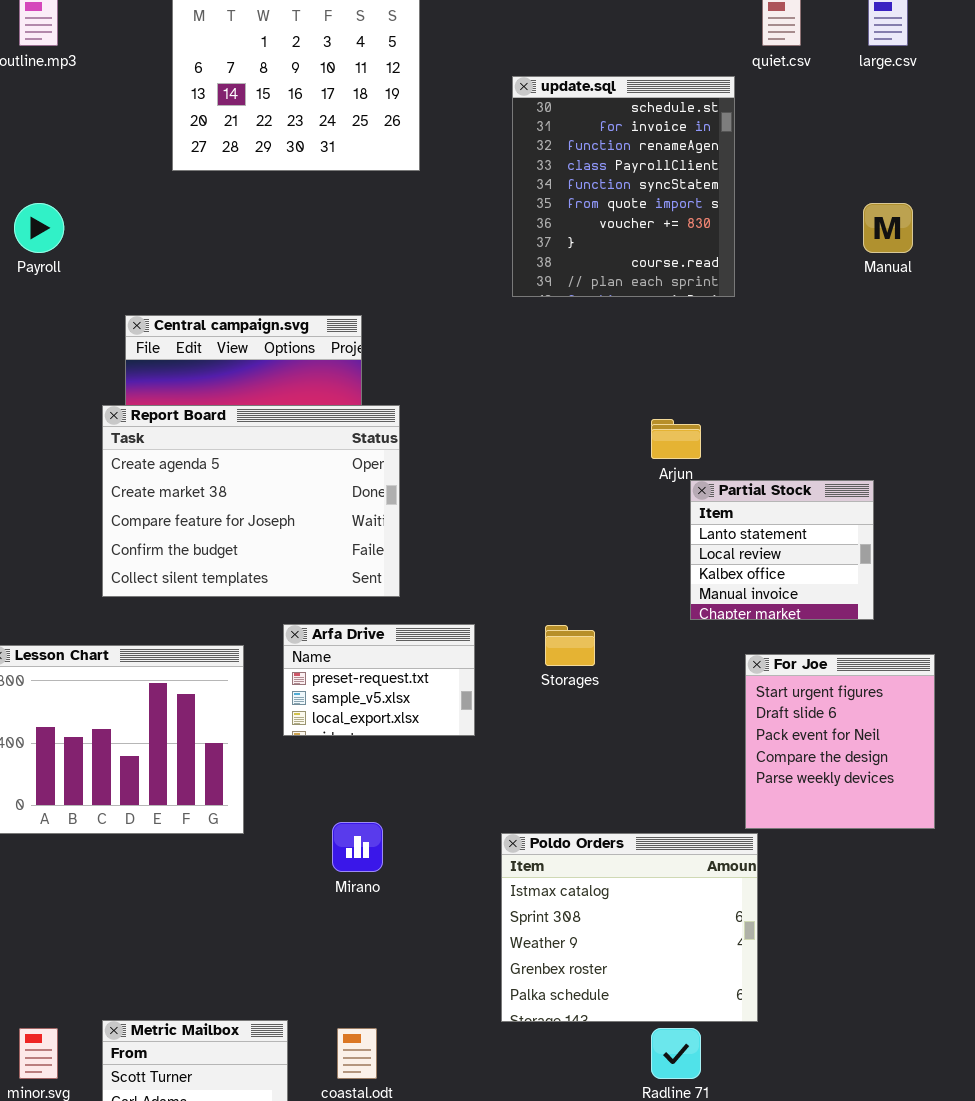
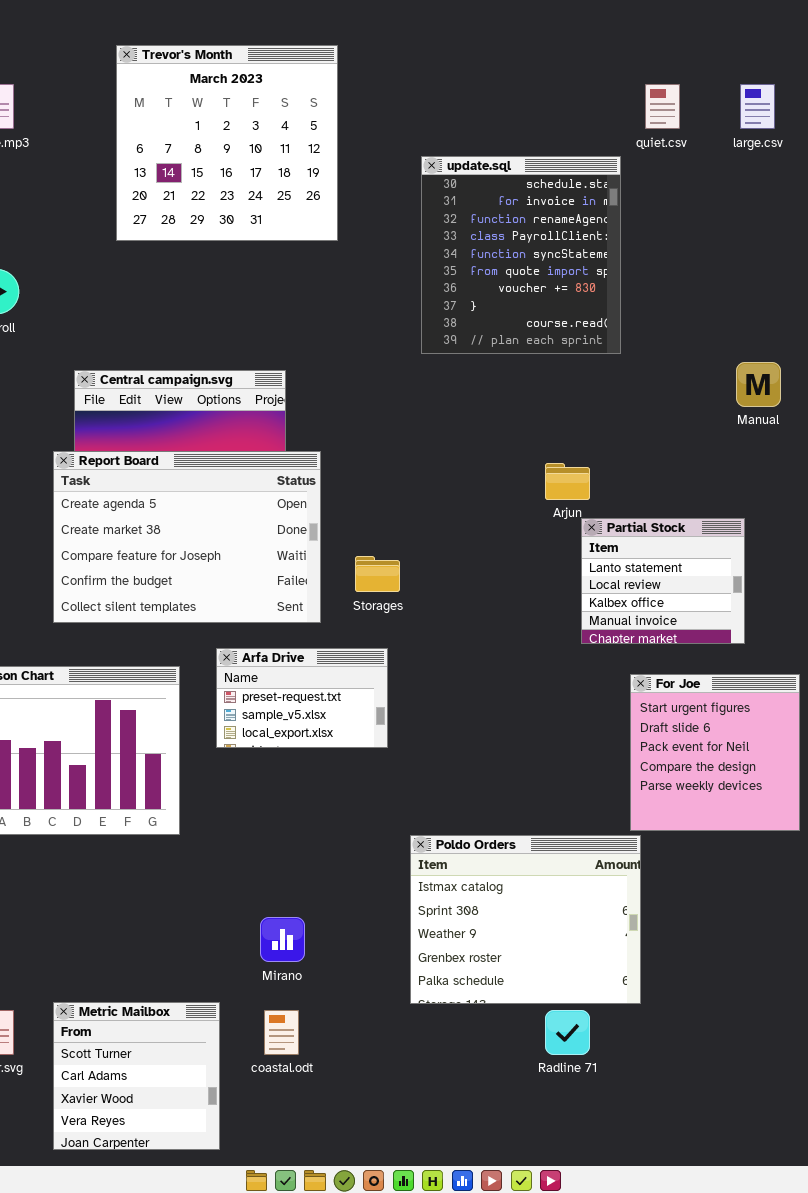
Manual: [863,203,913,253] -> [736,362,781,407], moved
Storages: [545,625,595,666] -> [355,556,400,592], moved
Mirano: [332,822,383,872] -> [260,917,305,962], moved

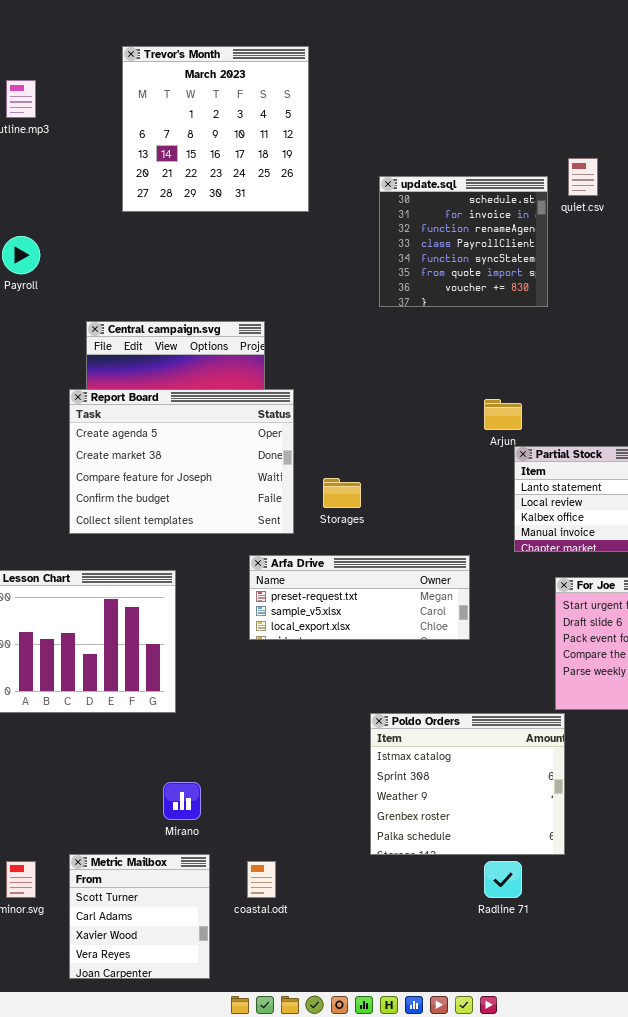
quiet.csv: [645,84,680,129] -> [568,158,598,196], moved
update.sql: [421,156,621,354] -> [379,176,548,307], resized
Arfa Drive: [216,648,388,748] -> [249,555,470,640], moved, resized
Mirano: [260,917,305,962] -> [163,782,201,820], moved

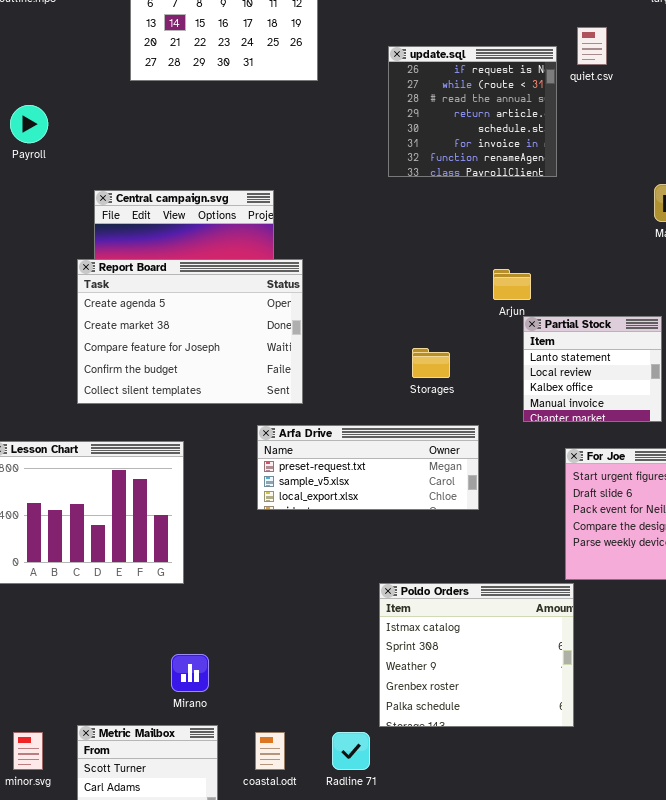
update.sql: [379,176,548,307] -> [388,46,557,177], scrolled up 4 rows
Storages: [323,478,361,508] -> [412,348,450,378], moved
Radline 71: [484,861,522,898] -> [332,732,370,770], moved

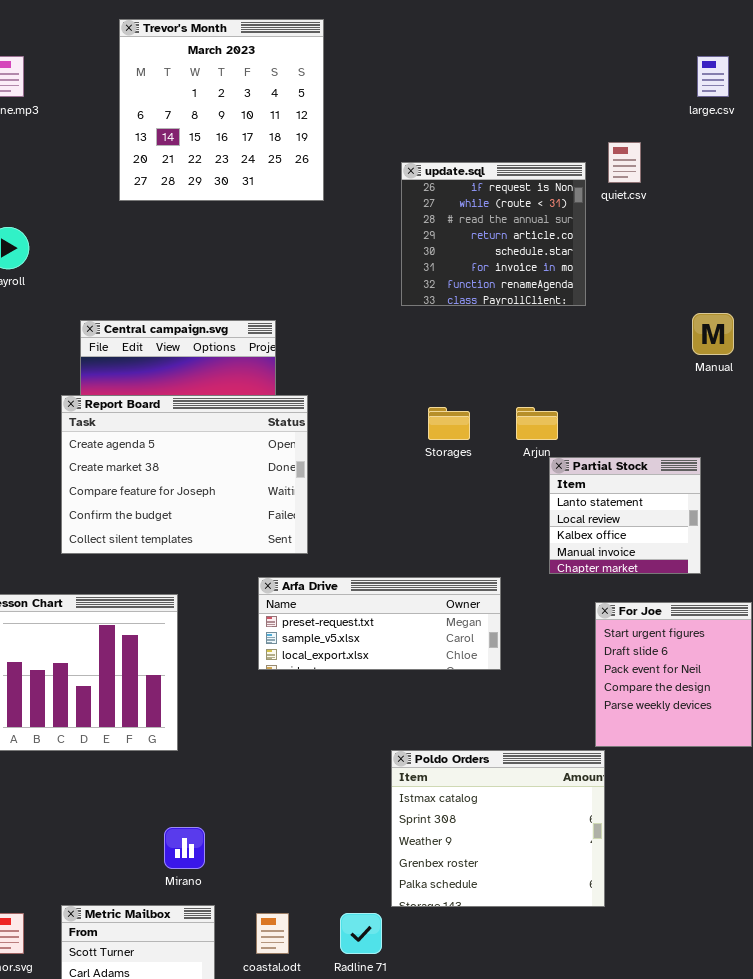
Storages: [412,348,450,378] -> [428,407,470,440], moved

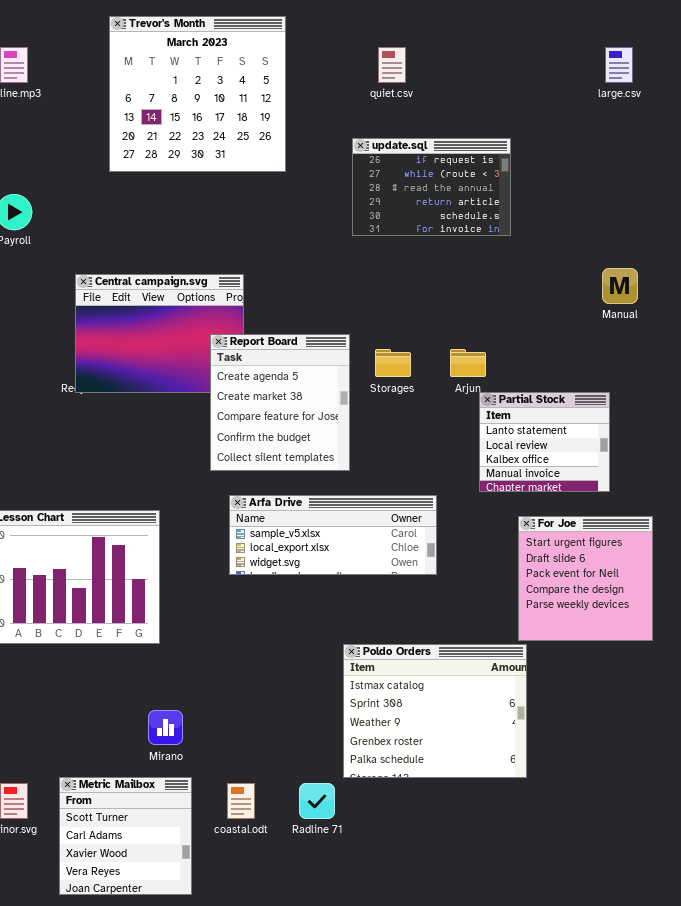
quiet.csv: [608,142,641,183] -> [378,47,406,83], moved
update.sql: [401,162,586,306] -> [352,138,511,236], resized
Report Board: [61,395,308,554] -> [210,334,350,471], moved, resized
Arfa Drive: [258,577,501,670] -> [229,495,437,575], scrolled down 1 row

